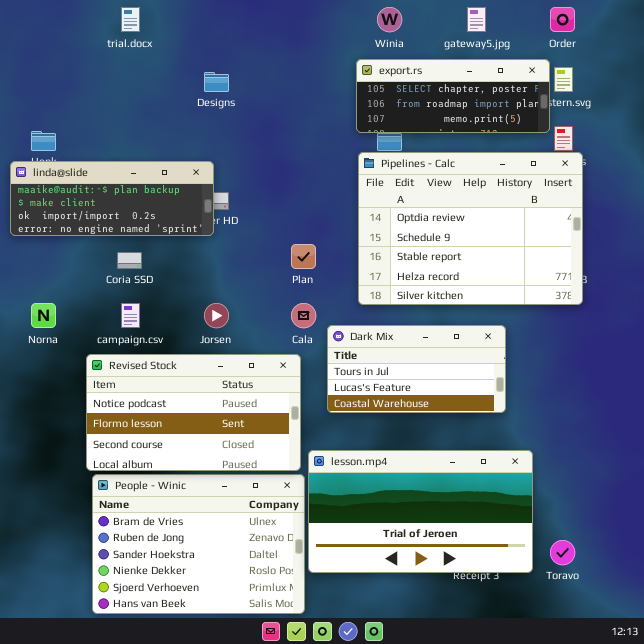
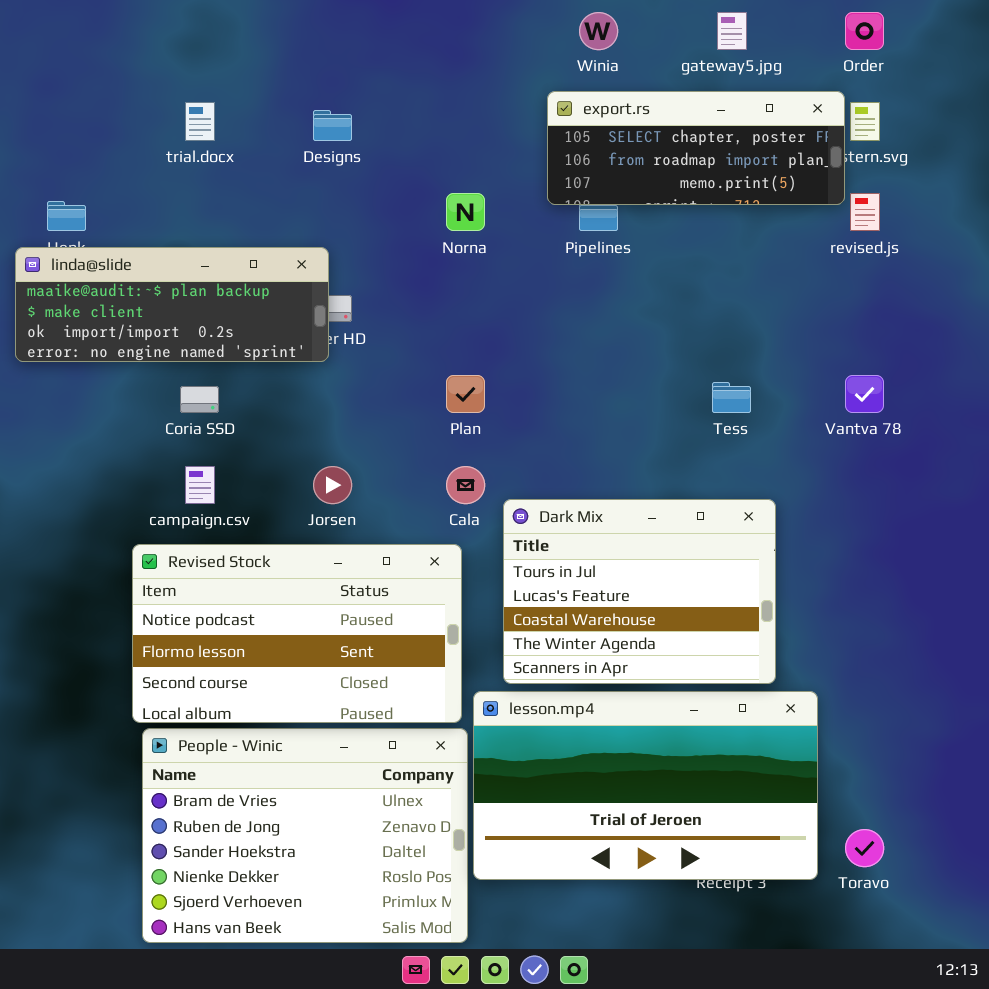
trial.docx: [121,7,140,32] -> [185,102,215,141], moved
Pipelines - Calc: [358,152,583,305] -> none, closed
Norna: [31,303,56,328] -> [446,193,485,231], moved
Dark Mix: [327,325,506,413] -> [503,499,776,684], resized

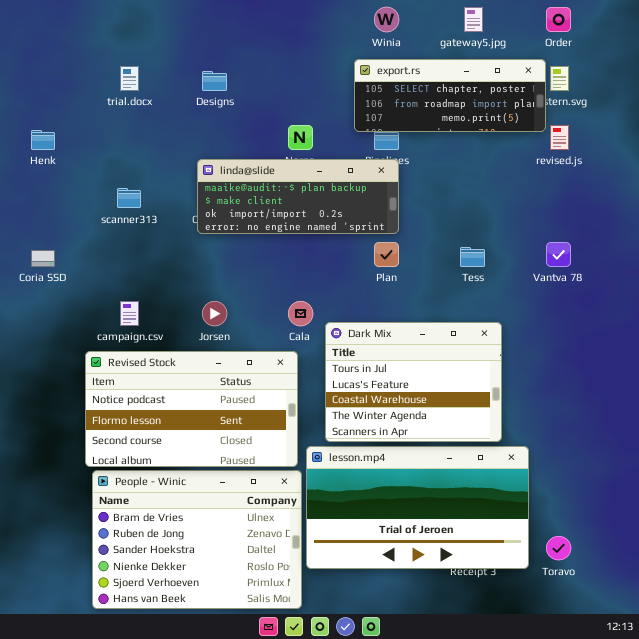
linda@slide: [15,247,329,362] -> [197,159,399,234], moved
Plan: [446,375,485,413] -> [374,242,399,267], moved
Coria SSD: [180,386,219,413] -> [31,250,55,267], moved

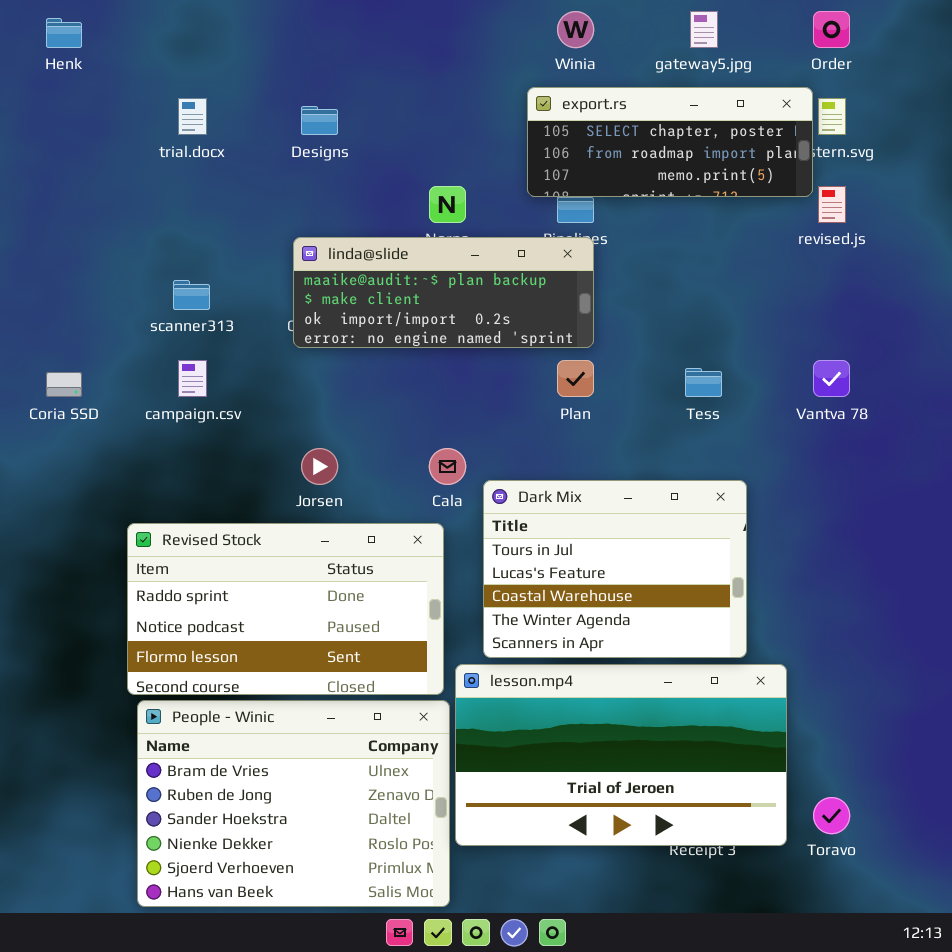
Henk: [31,130,55,150] -> [46,18,82,48], moved
campaign.csv: [120,301,139,326] -> [178,360,207,397], moved
Revised Stock: [85,351,298,467] -> [127,523,444,695], scrolled up 1 row

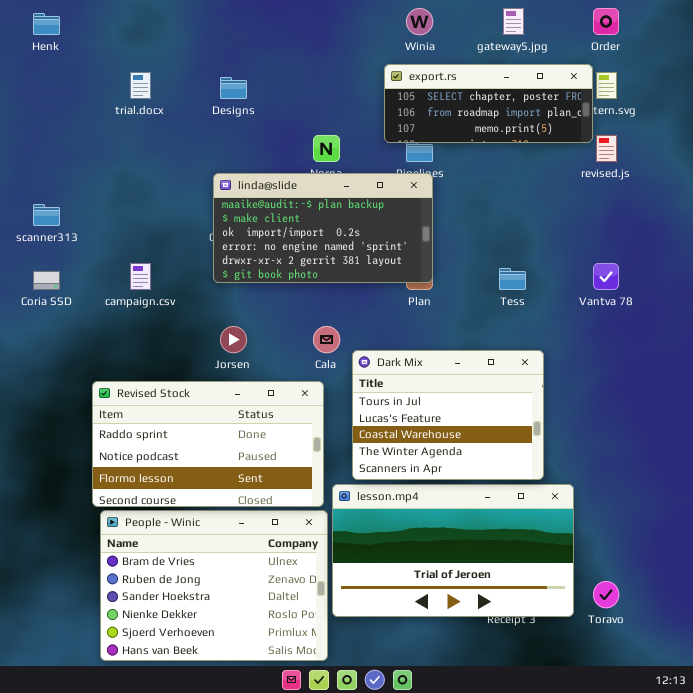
linda@slide: [293,237,594,348] -> [213,173,433,283], resized
scanner313: [173,280,210,310] -> [33,204,60,226], moved

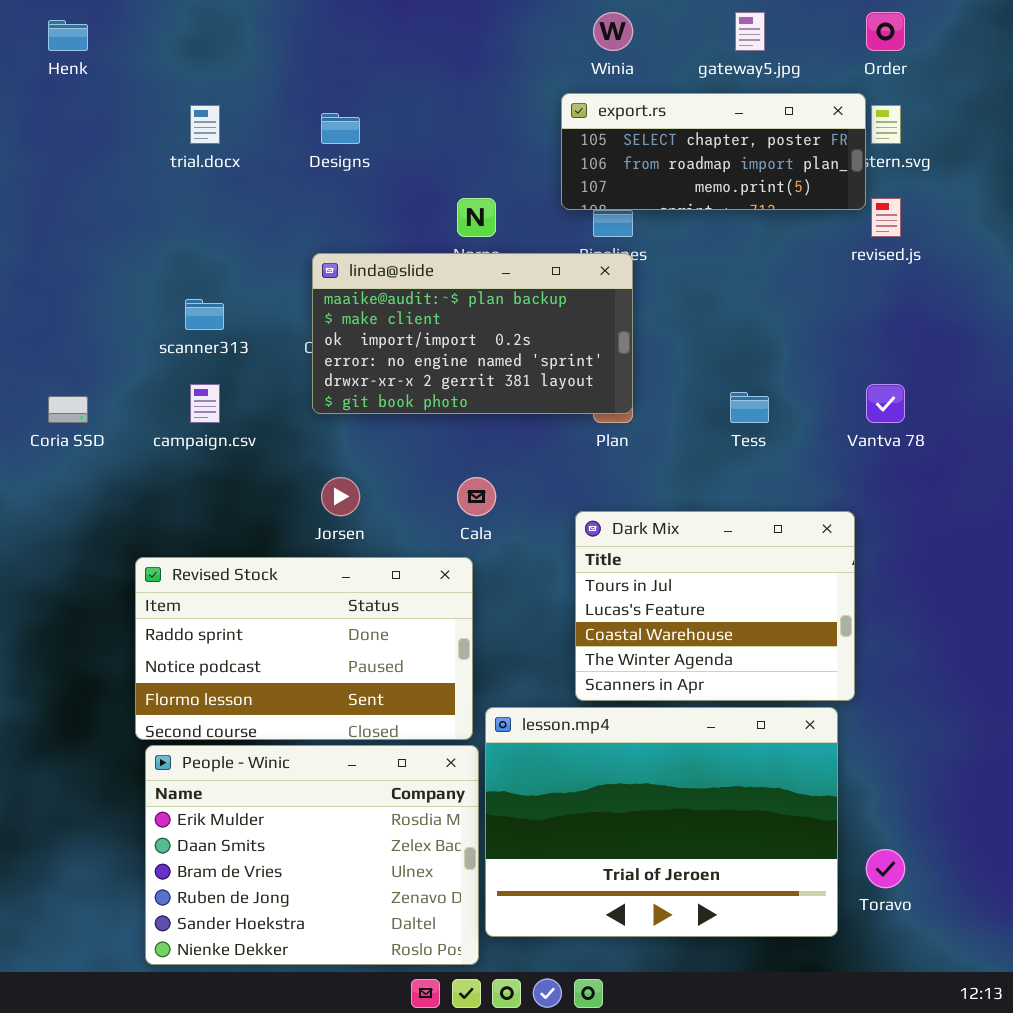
scanner313: [33,204,60,226] -> [185,299,224,330], moved
Dark Mix: [352,350,544,480] -> [575,511,855,701], moved
lesson.mp4: [332,484,574,617] -> [485,707,838,937], resized
People - Winic: [100,510,328,661] -> [145,745,479,965], scrolled up 2 rows

